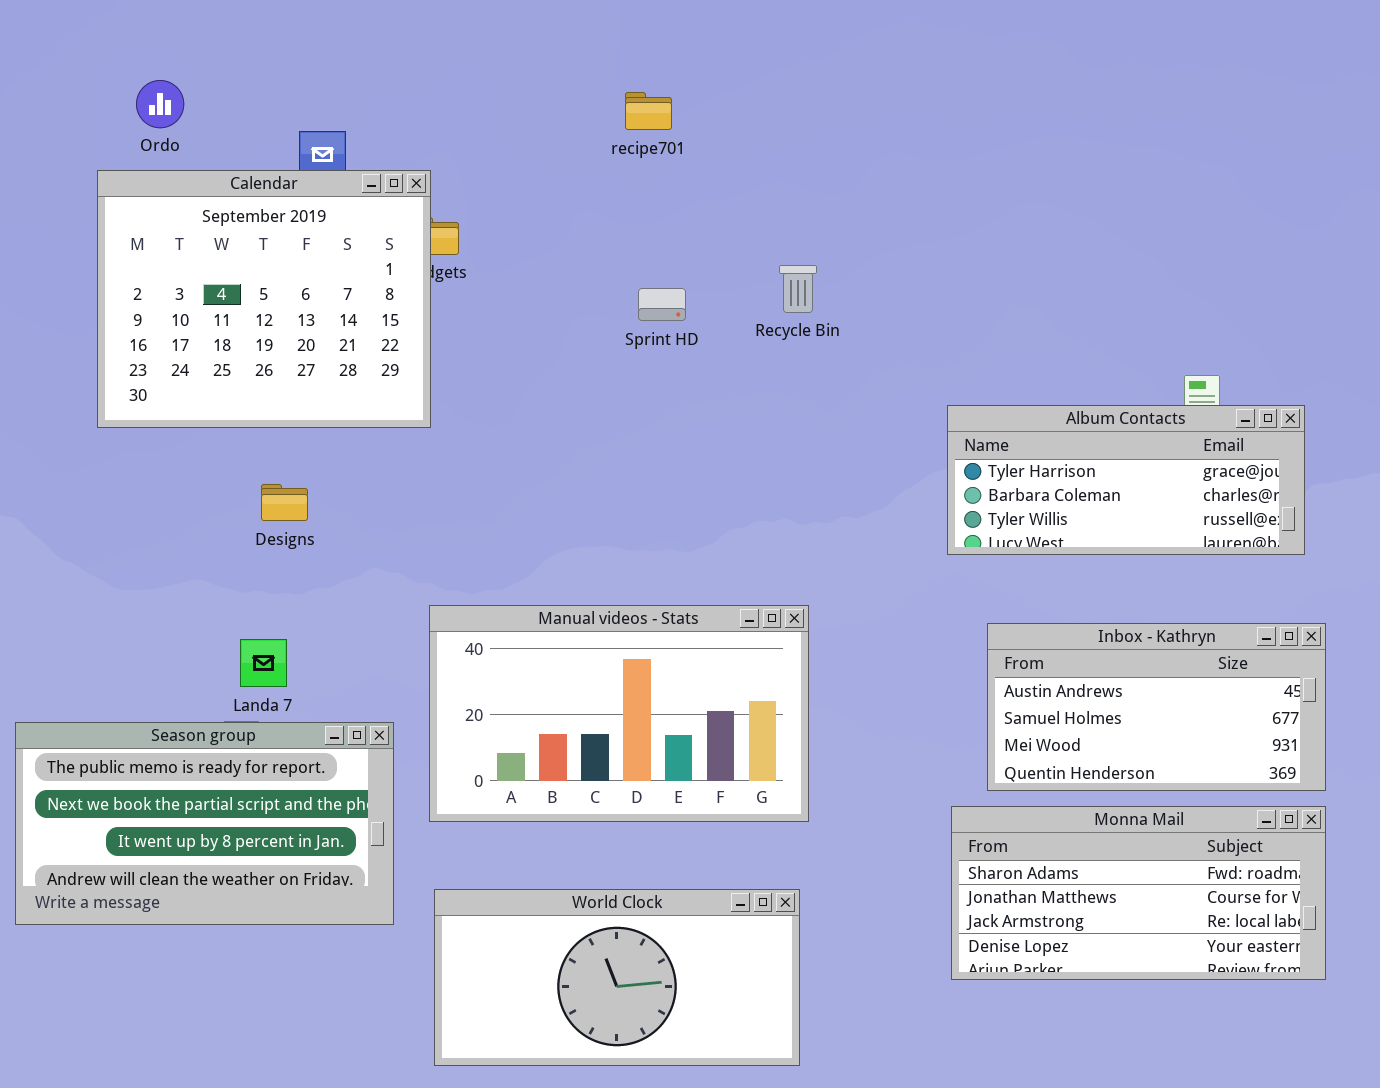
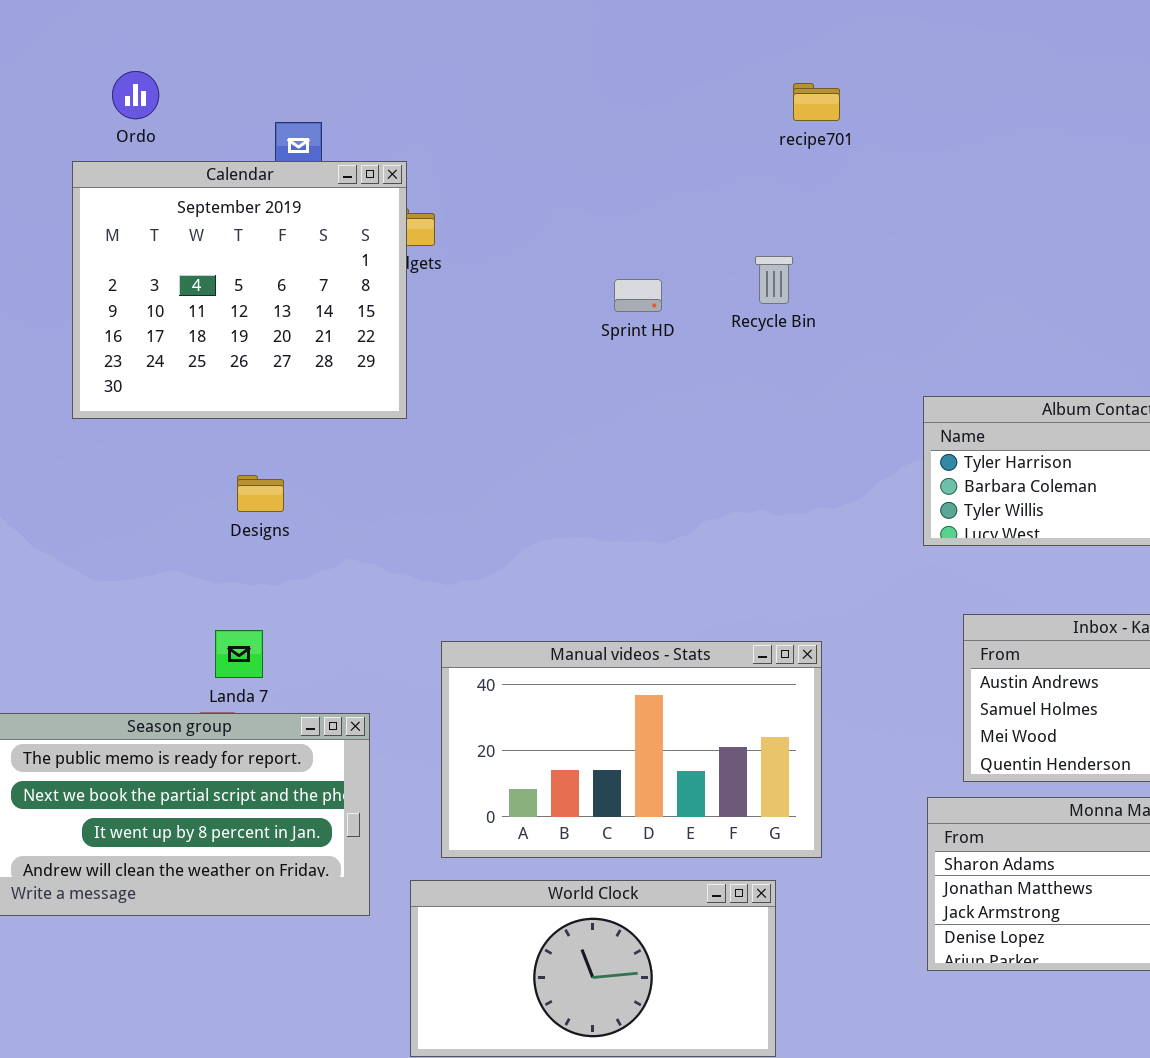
recipe701: [625,92,672,130] -> [793,83,840,121], moved
Manual videos - Stats: [429,605,809,822] -> [441,641,822,858], moved

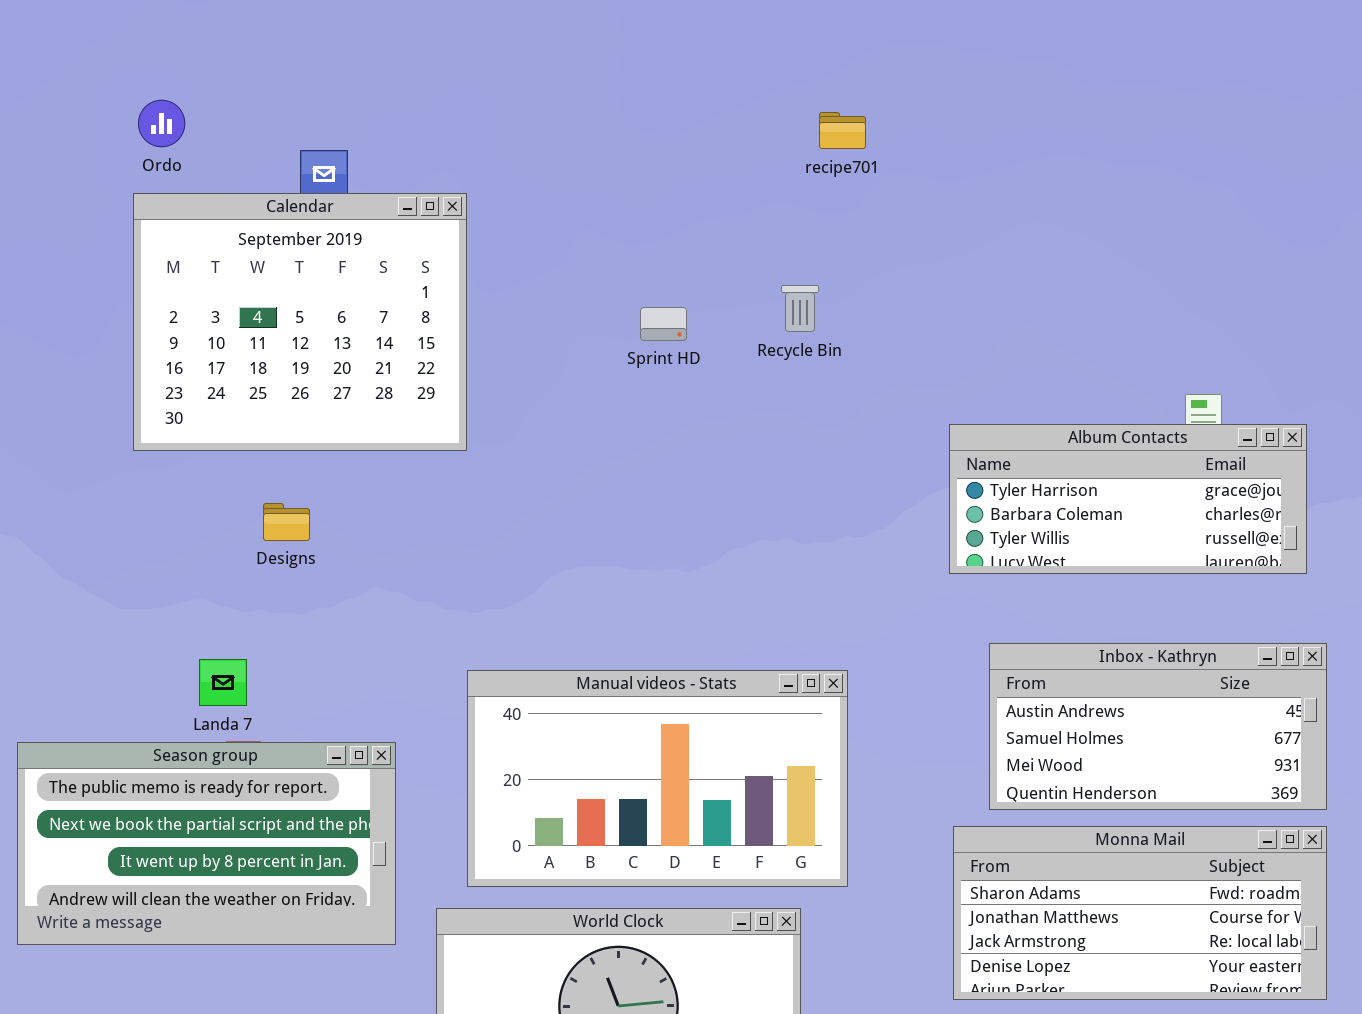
Calendar: [72,161,407,419] -> [133,193,467,451], moved
Landa 7: [215,630,263,678] -> [199,659,247,706], moved

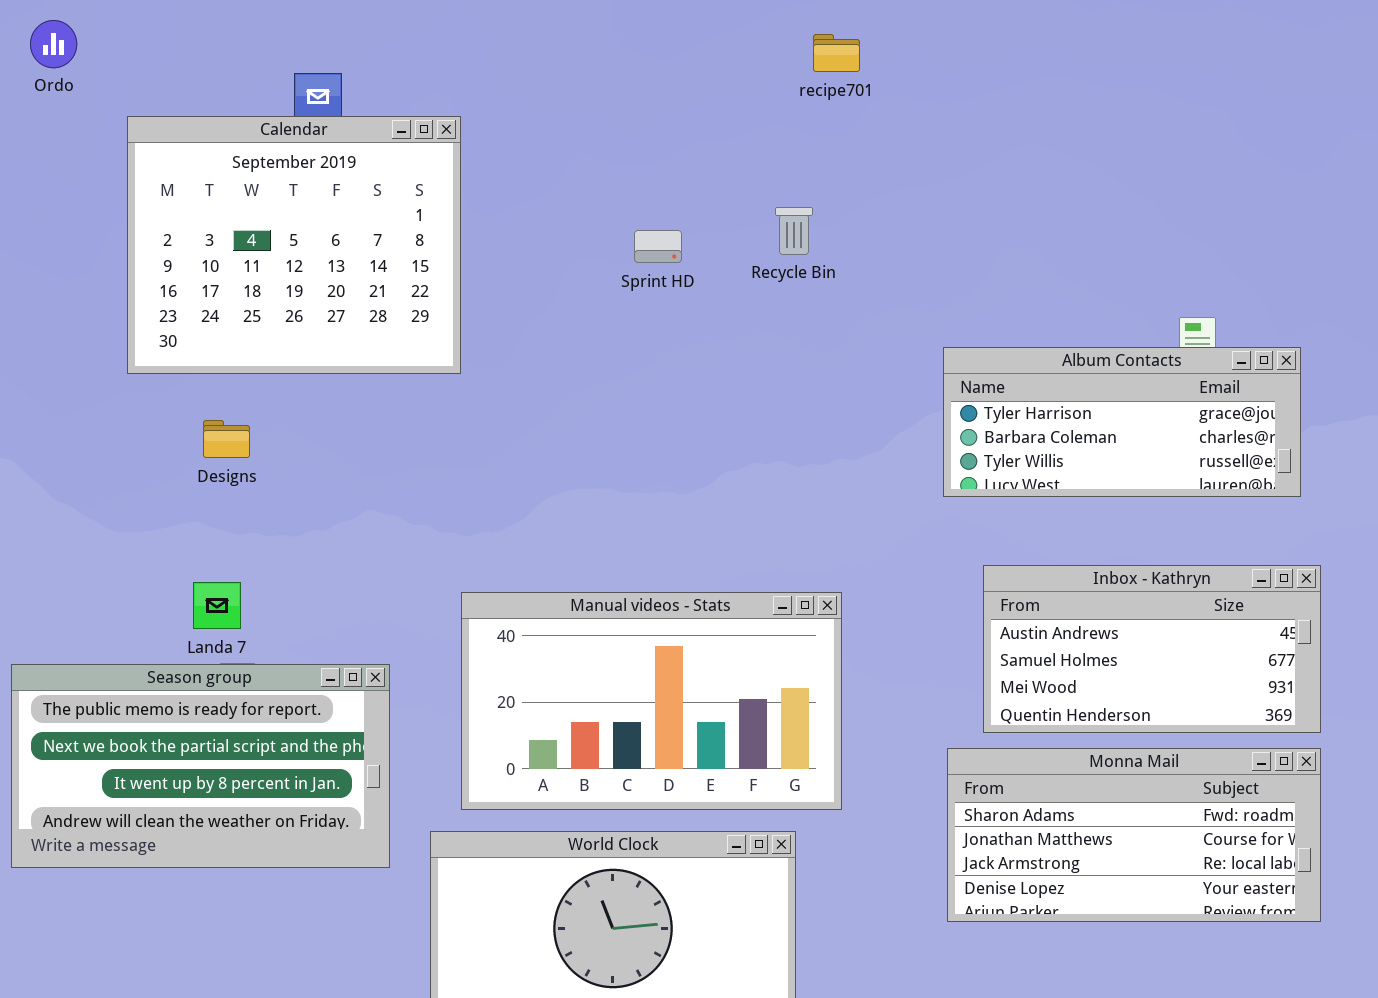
Ordo: [138,100,185,147] -> [30,20,77,68], moved
Designs: [263,503,310,541] -> [203,420,250,458], moved

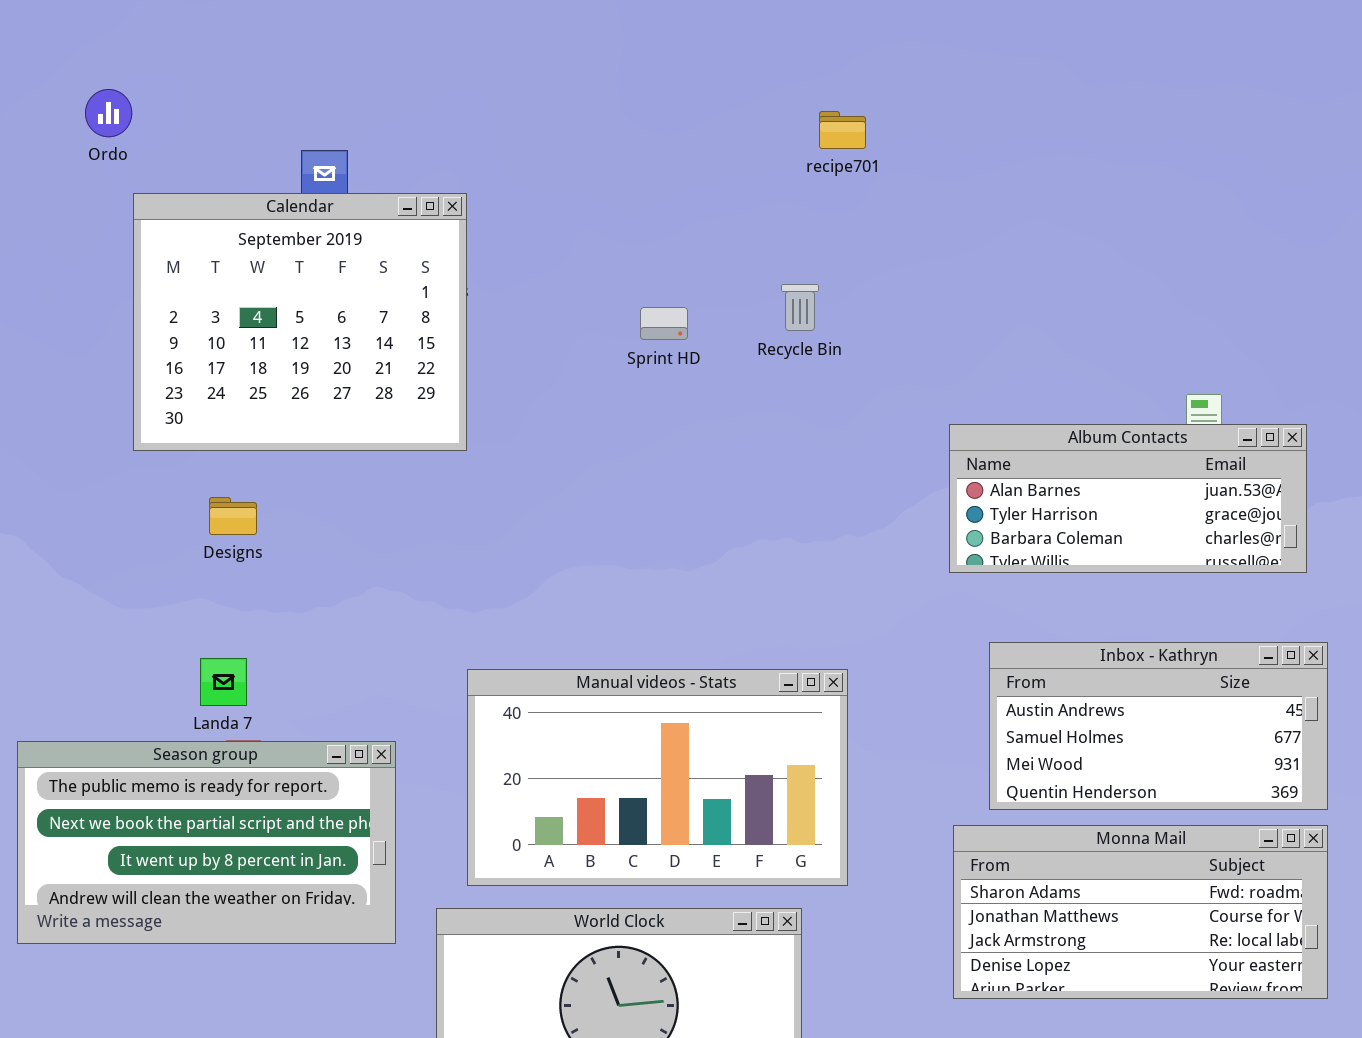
Ordo: [30,20,77,68] -> [85,89,132,137], moved
Album Contacts: [943,347,1301,497] -> [949,424,1307,573], scrolled up 1 row

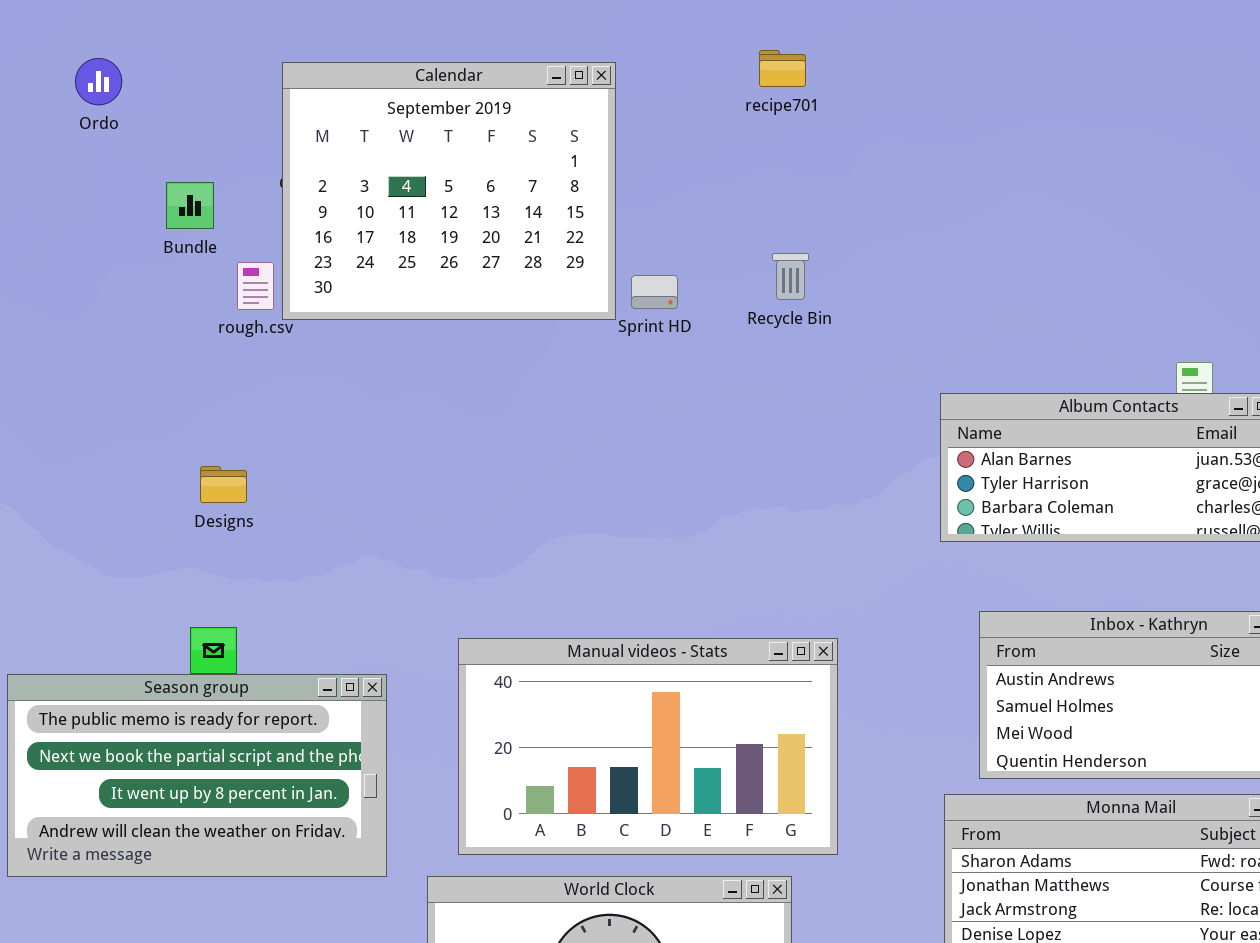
recipe701: [819,111,866,149] -> [759,50,806,87], moved
Calendar: [133,193,467,451] -> [282,62,616,320], moved
Season group: [17,741,396,944] -> [7,674,387,877], moved

